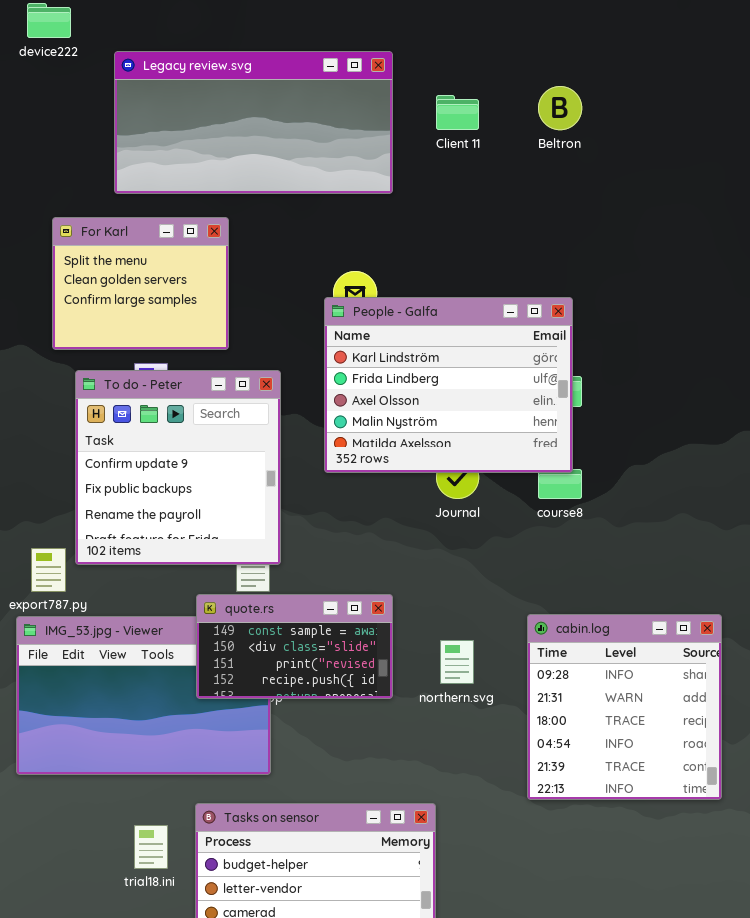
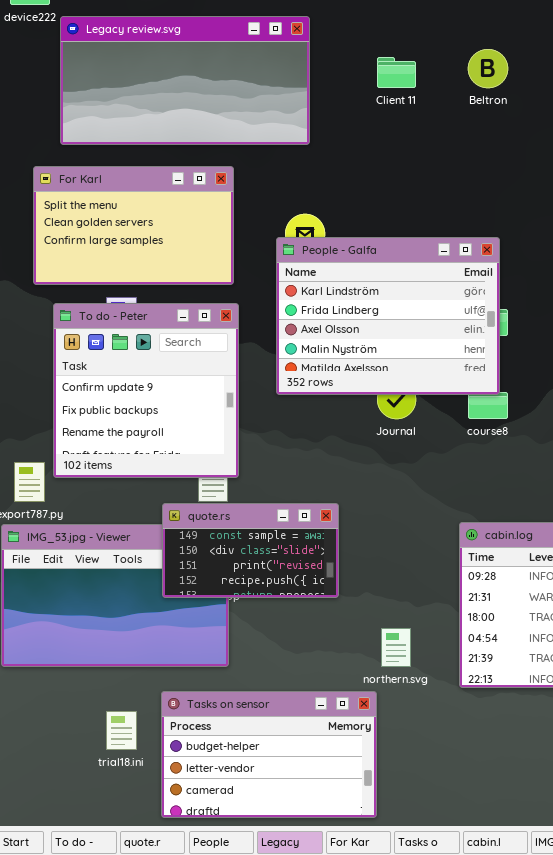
Legacy review.svg: [114,51,393,194] -> [60,16,310,145], moved
For Karl: [52,217,229,350] -> [33,166,234,285], resized
northern.svg: [440,640,474,684] -> [381,628,411,667], moved

